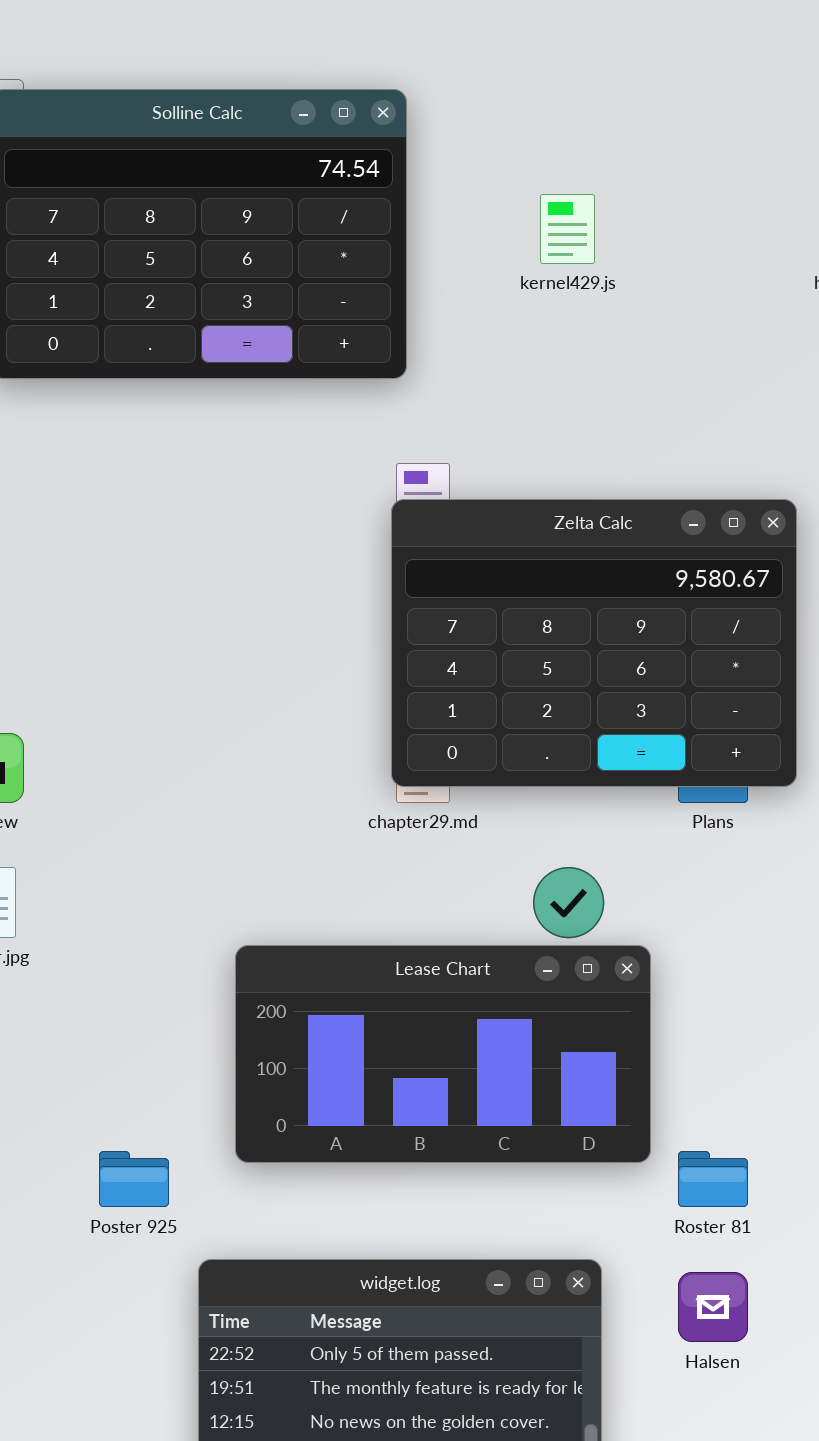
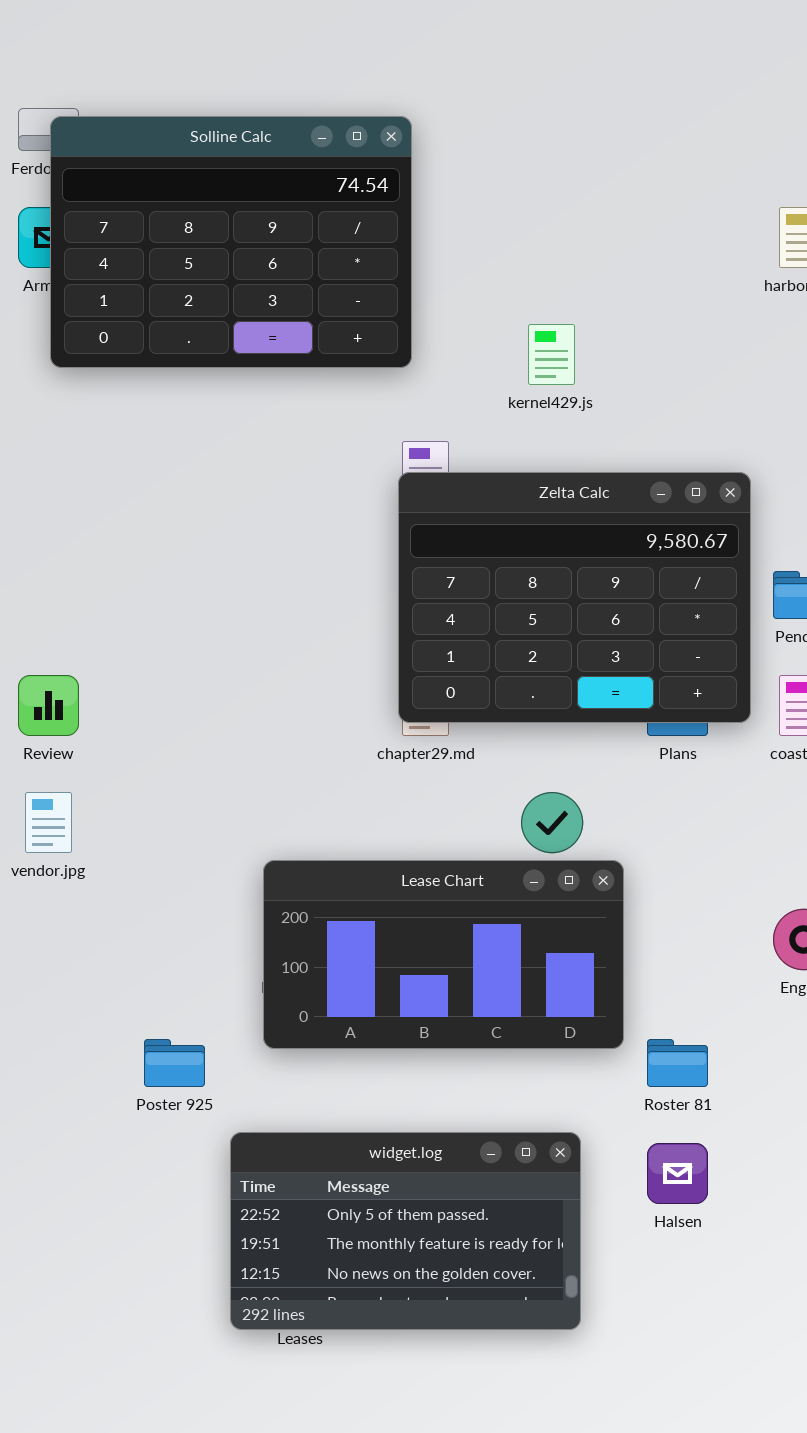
kernel429.js: [540,194,595,264] -> [528,324,575,385], moved

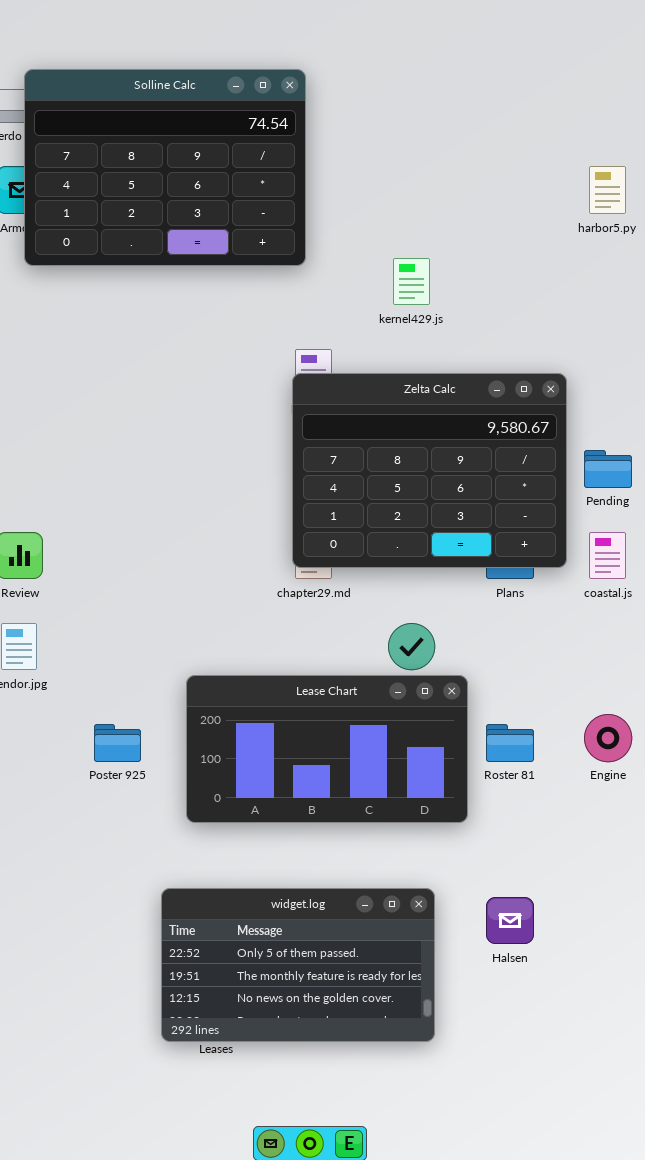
Solline Calc: [50,116,412,368] -> [24,69,306,266], moved
Poster 925: [144,1039,205,1087] -> [94,724,141,762], moved
Roster 81: [647,1039,708,1087] -> [486,724,534,762], moved

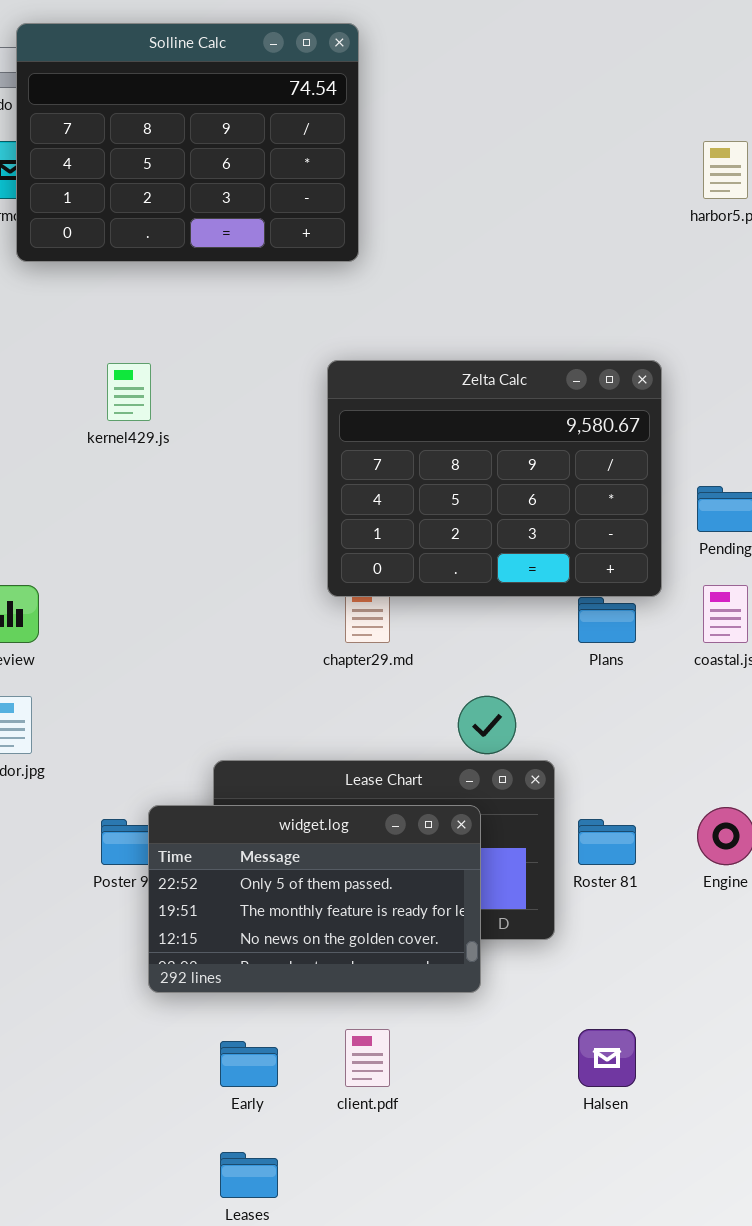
kernel429.js: [393,258,430,305] -> [107,363,151,421], moved
Zelta Calc: [292,373,567,568] -> [327,360,662,597], moved
widget.log: [161,888,435,1042] -> [148,805,481,993], moved

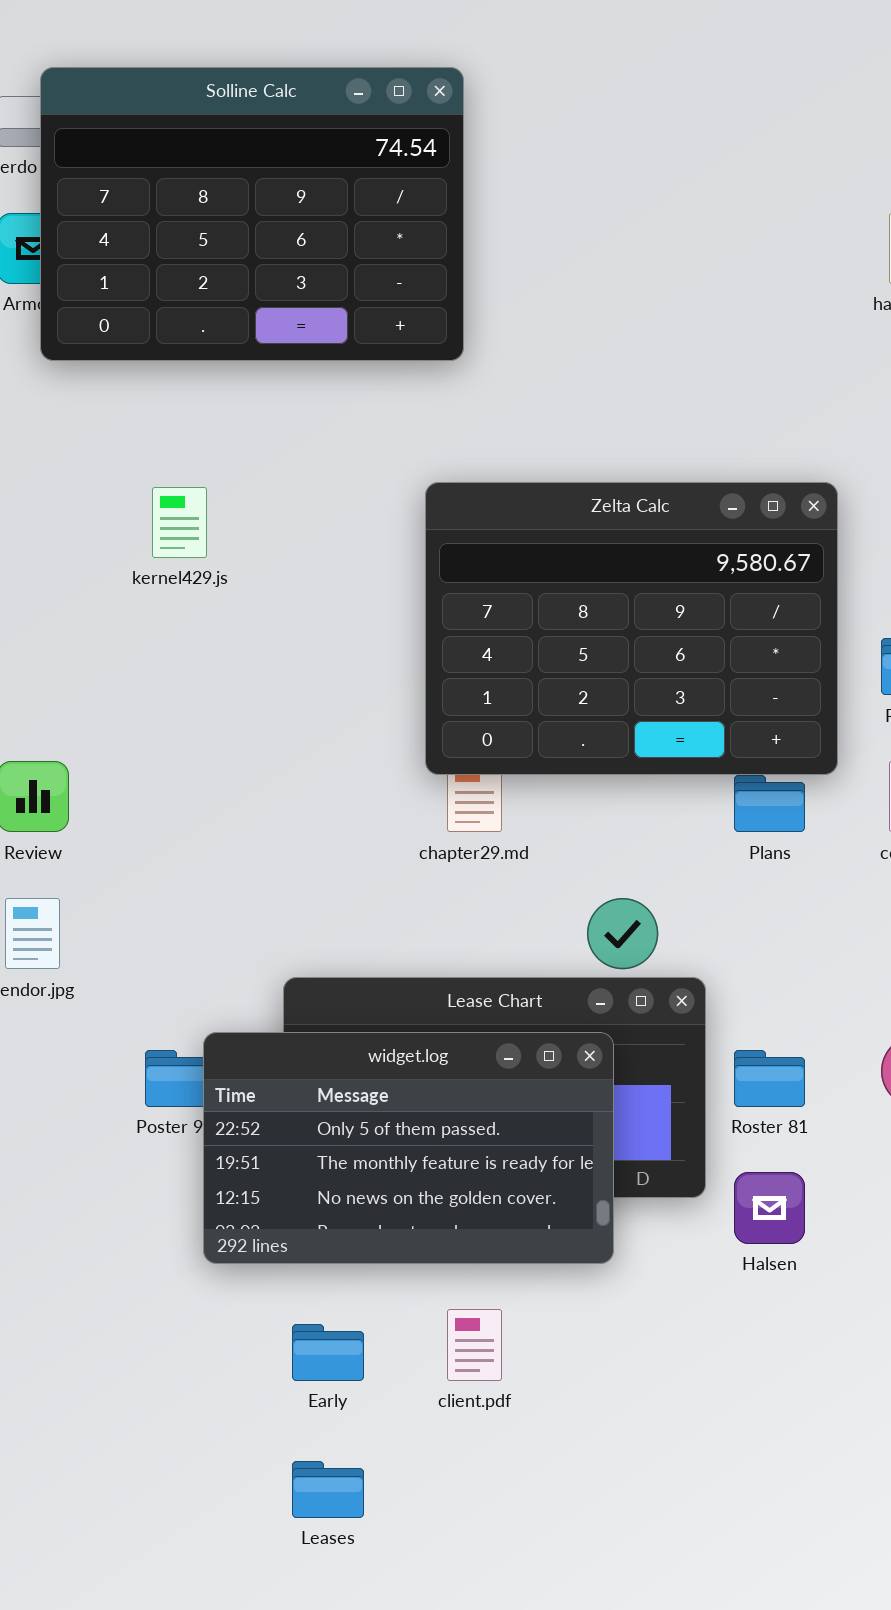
Halsen: [578,1029,636,1087] -> [734,1172,805,1244], moved

